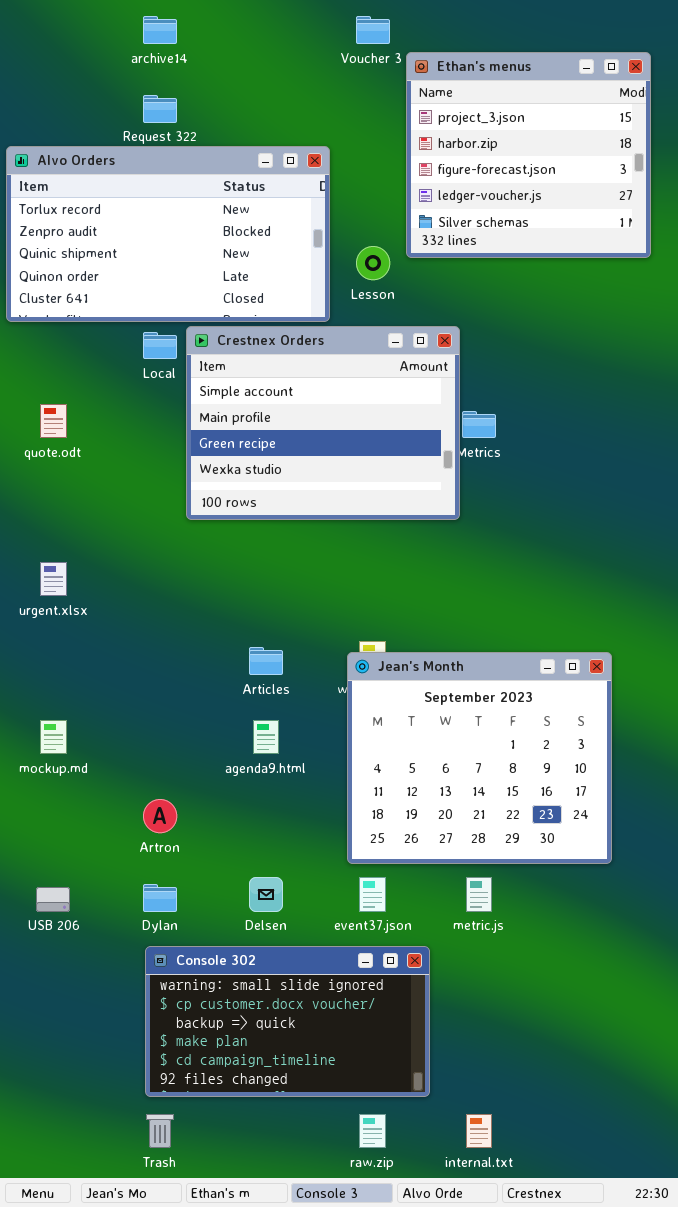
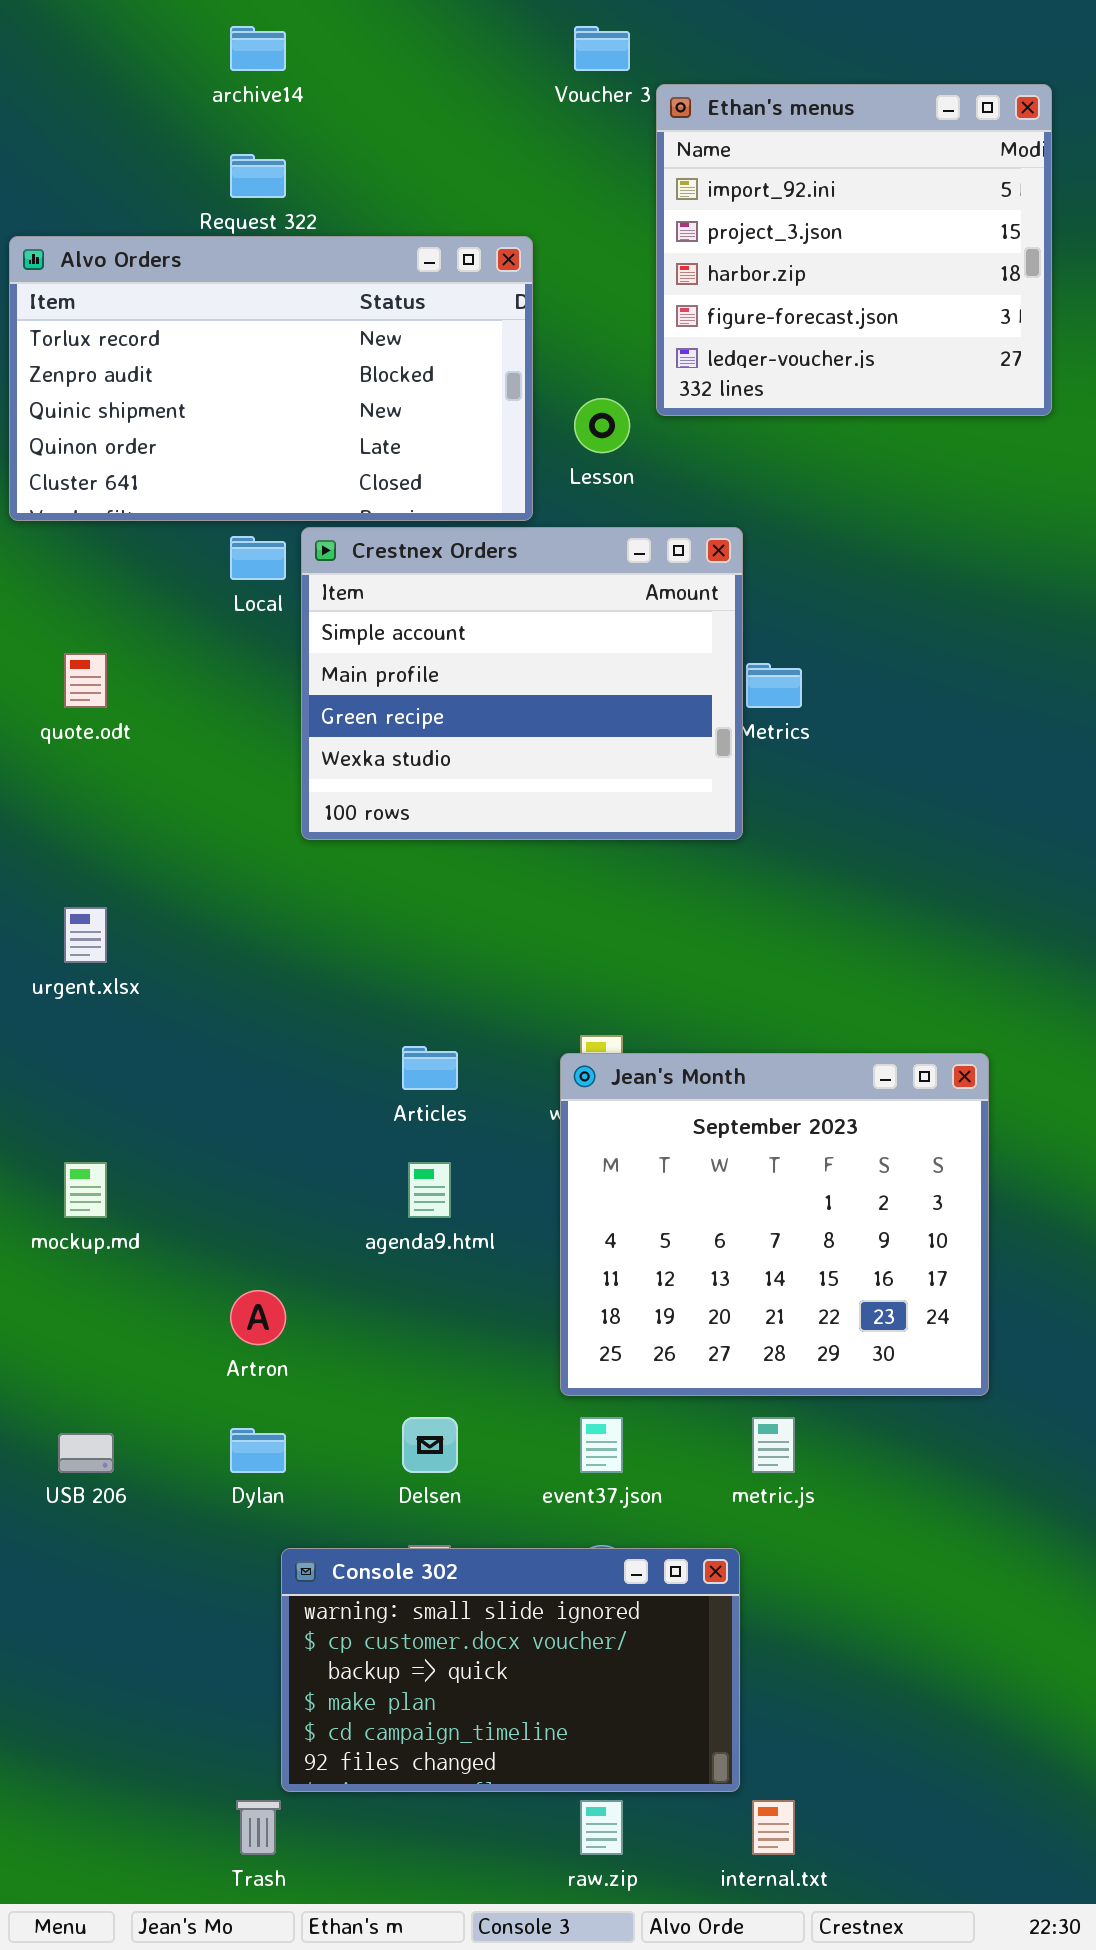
Ethan's menus: [406,52,651,258] -> [656,84,1052,416], scrolled up 1 row
Console 302: [145,946,430,1097] -> [281,1548,740,1792], moved

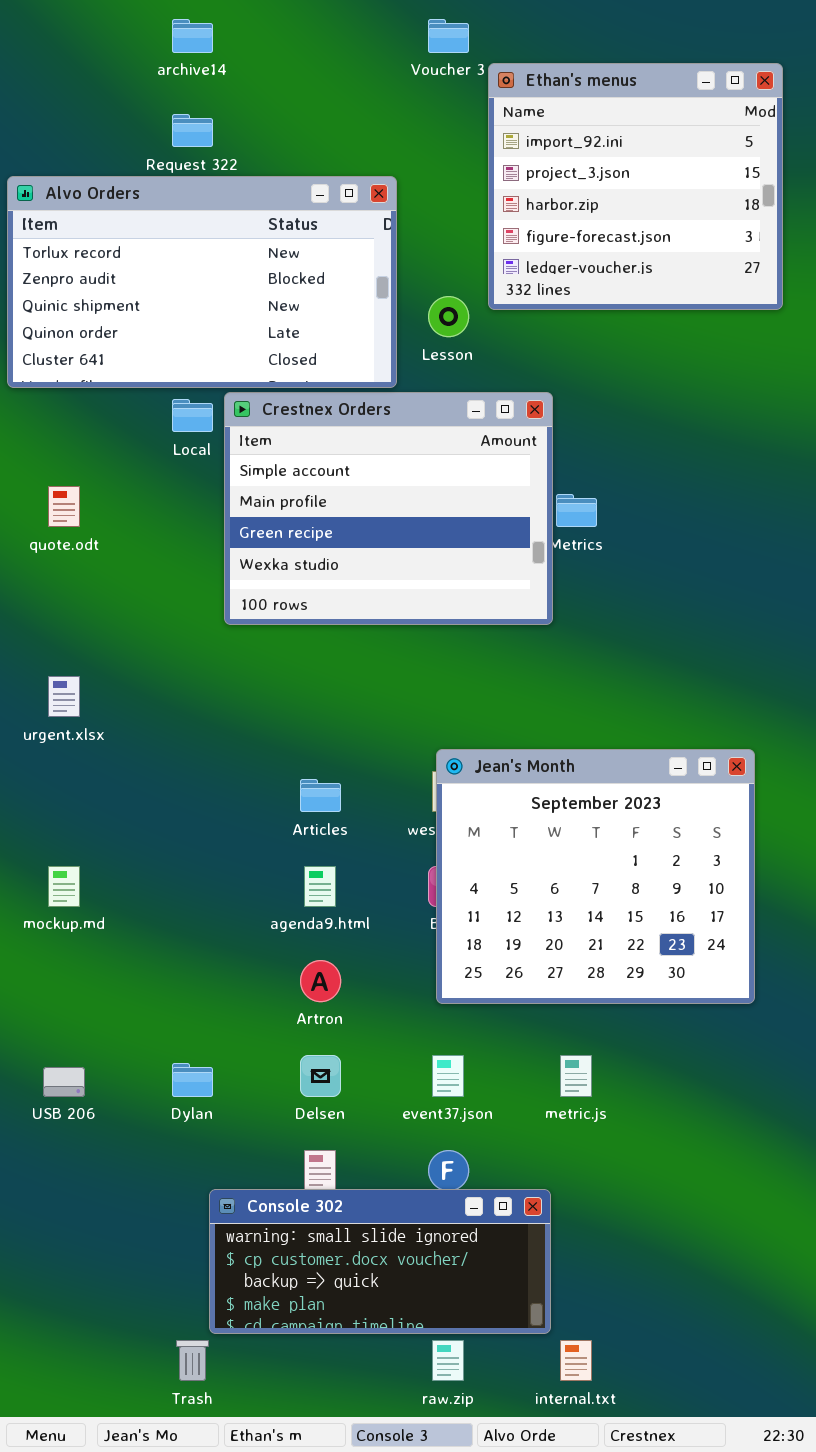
Jean's Month: [560,1053,989,1396] -> [436,749,755,1004], moved
Artron: [230,1290,286,1345] -> [300,960,341,1002], moved
Console 302: [281,1548,740,1792] -> [209,1189,551,1334], resized

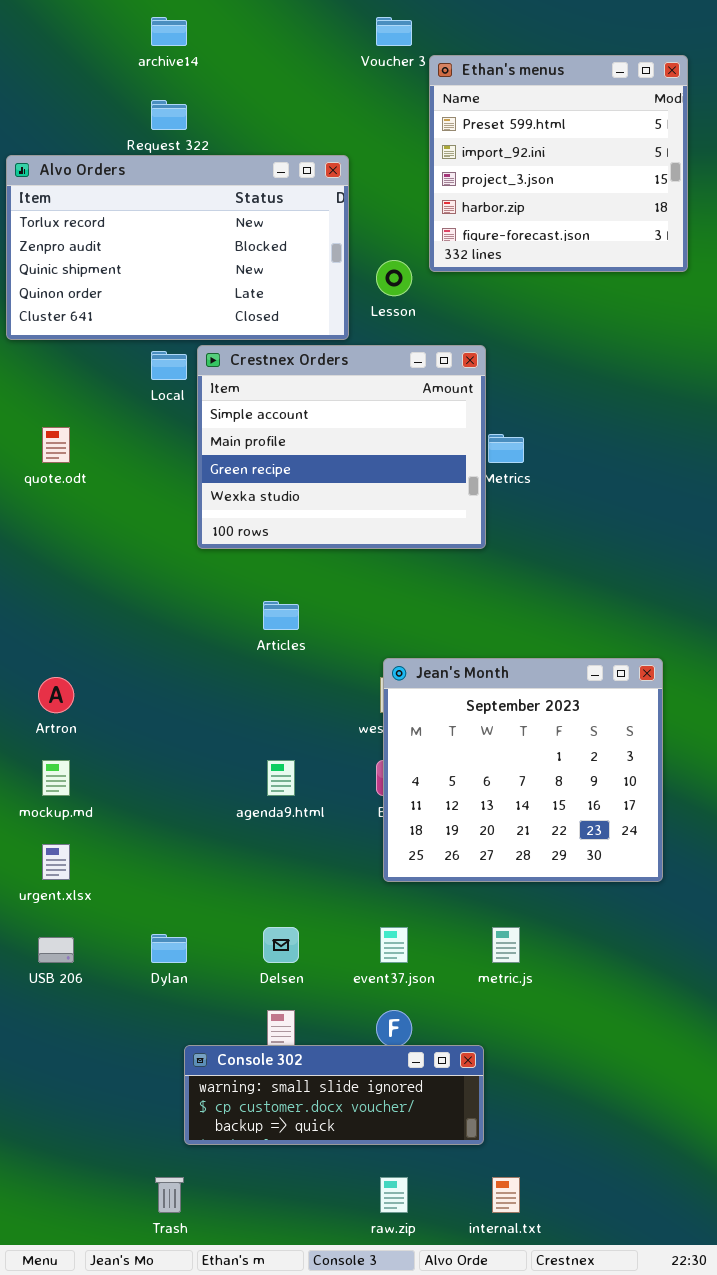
Ethan's menus: [488,63,783,310] -> [429,55,688,272], scrolled up 1 row
urgent.xlsx: [48,676,80,717] -> [42,844,70,880], moved
Articles: [300,779,341,812] -> [263,601,299,630], moved
Artron: [300,960,341,1002] -> [38,677,74,713], moved
Console 302: [209,1189,551,1334] -> [184,1045,484,1145], resized

